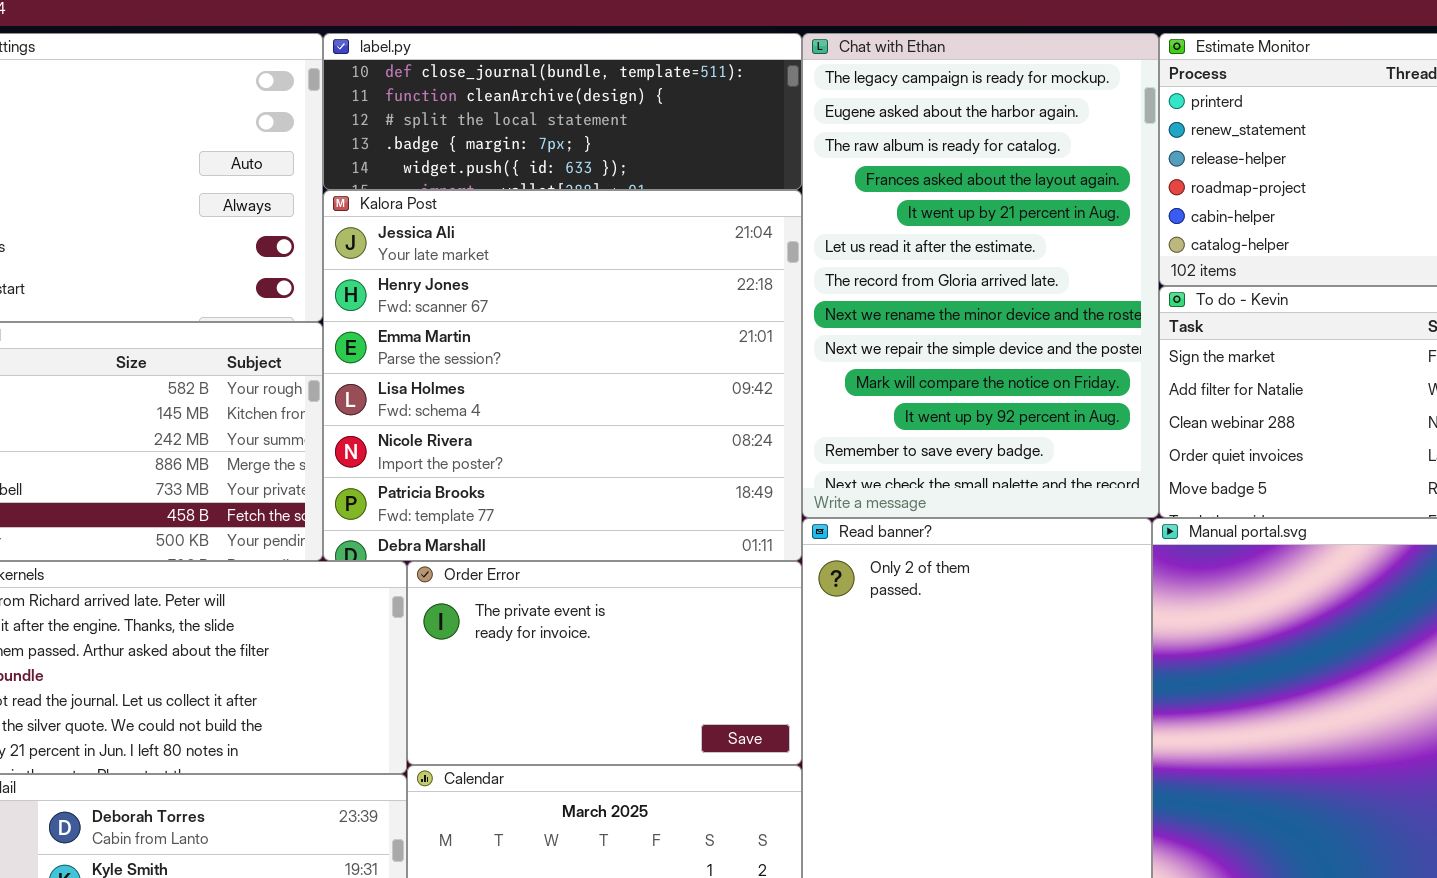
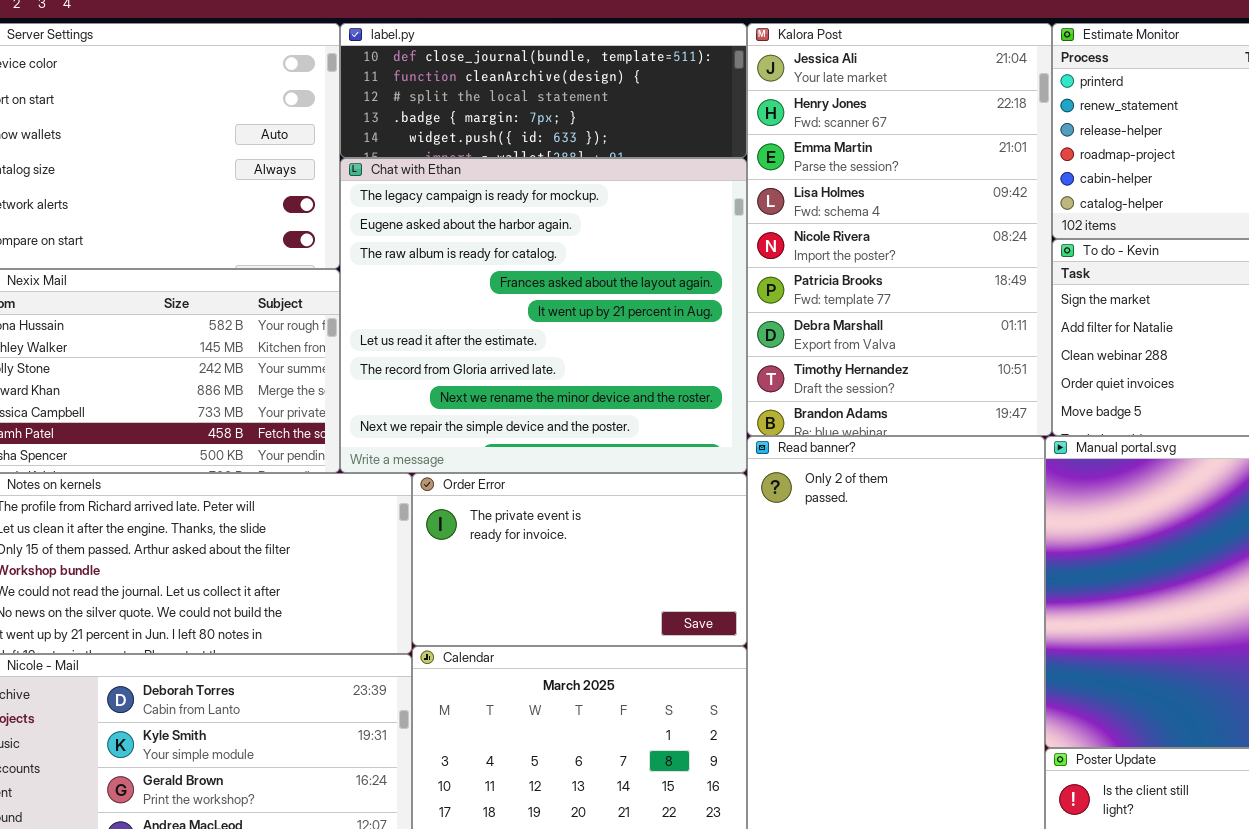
Chat with Ethan: [802,33,1159,518] -> [340,158,747,473], moved, resized
Kalora Post: [323,190,802,561] -> [747,23,1052,436], moved, resized

